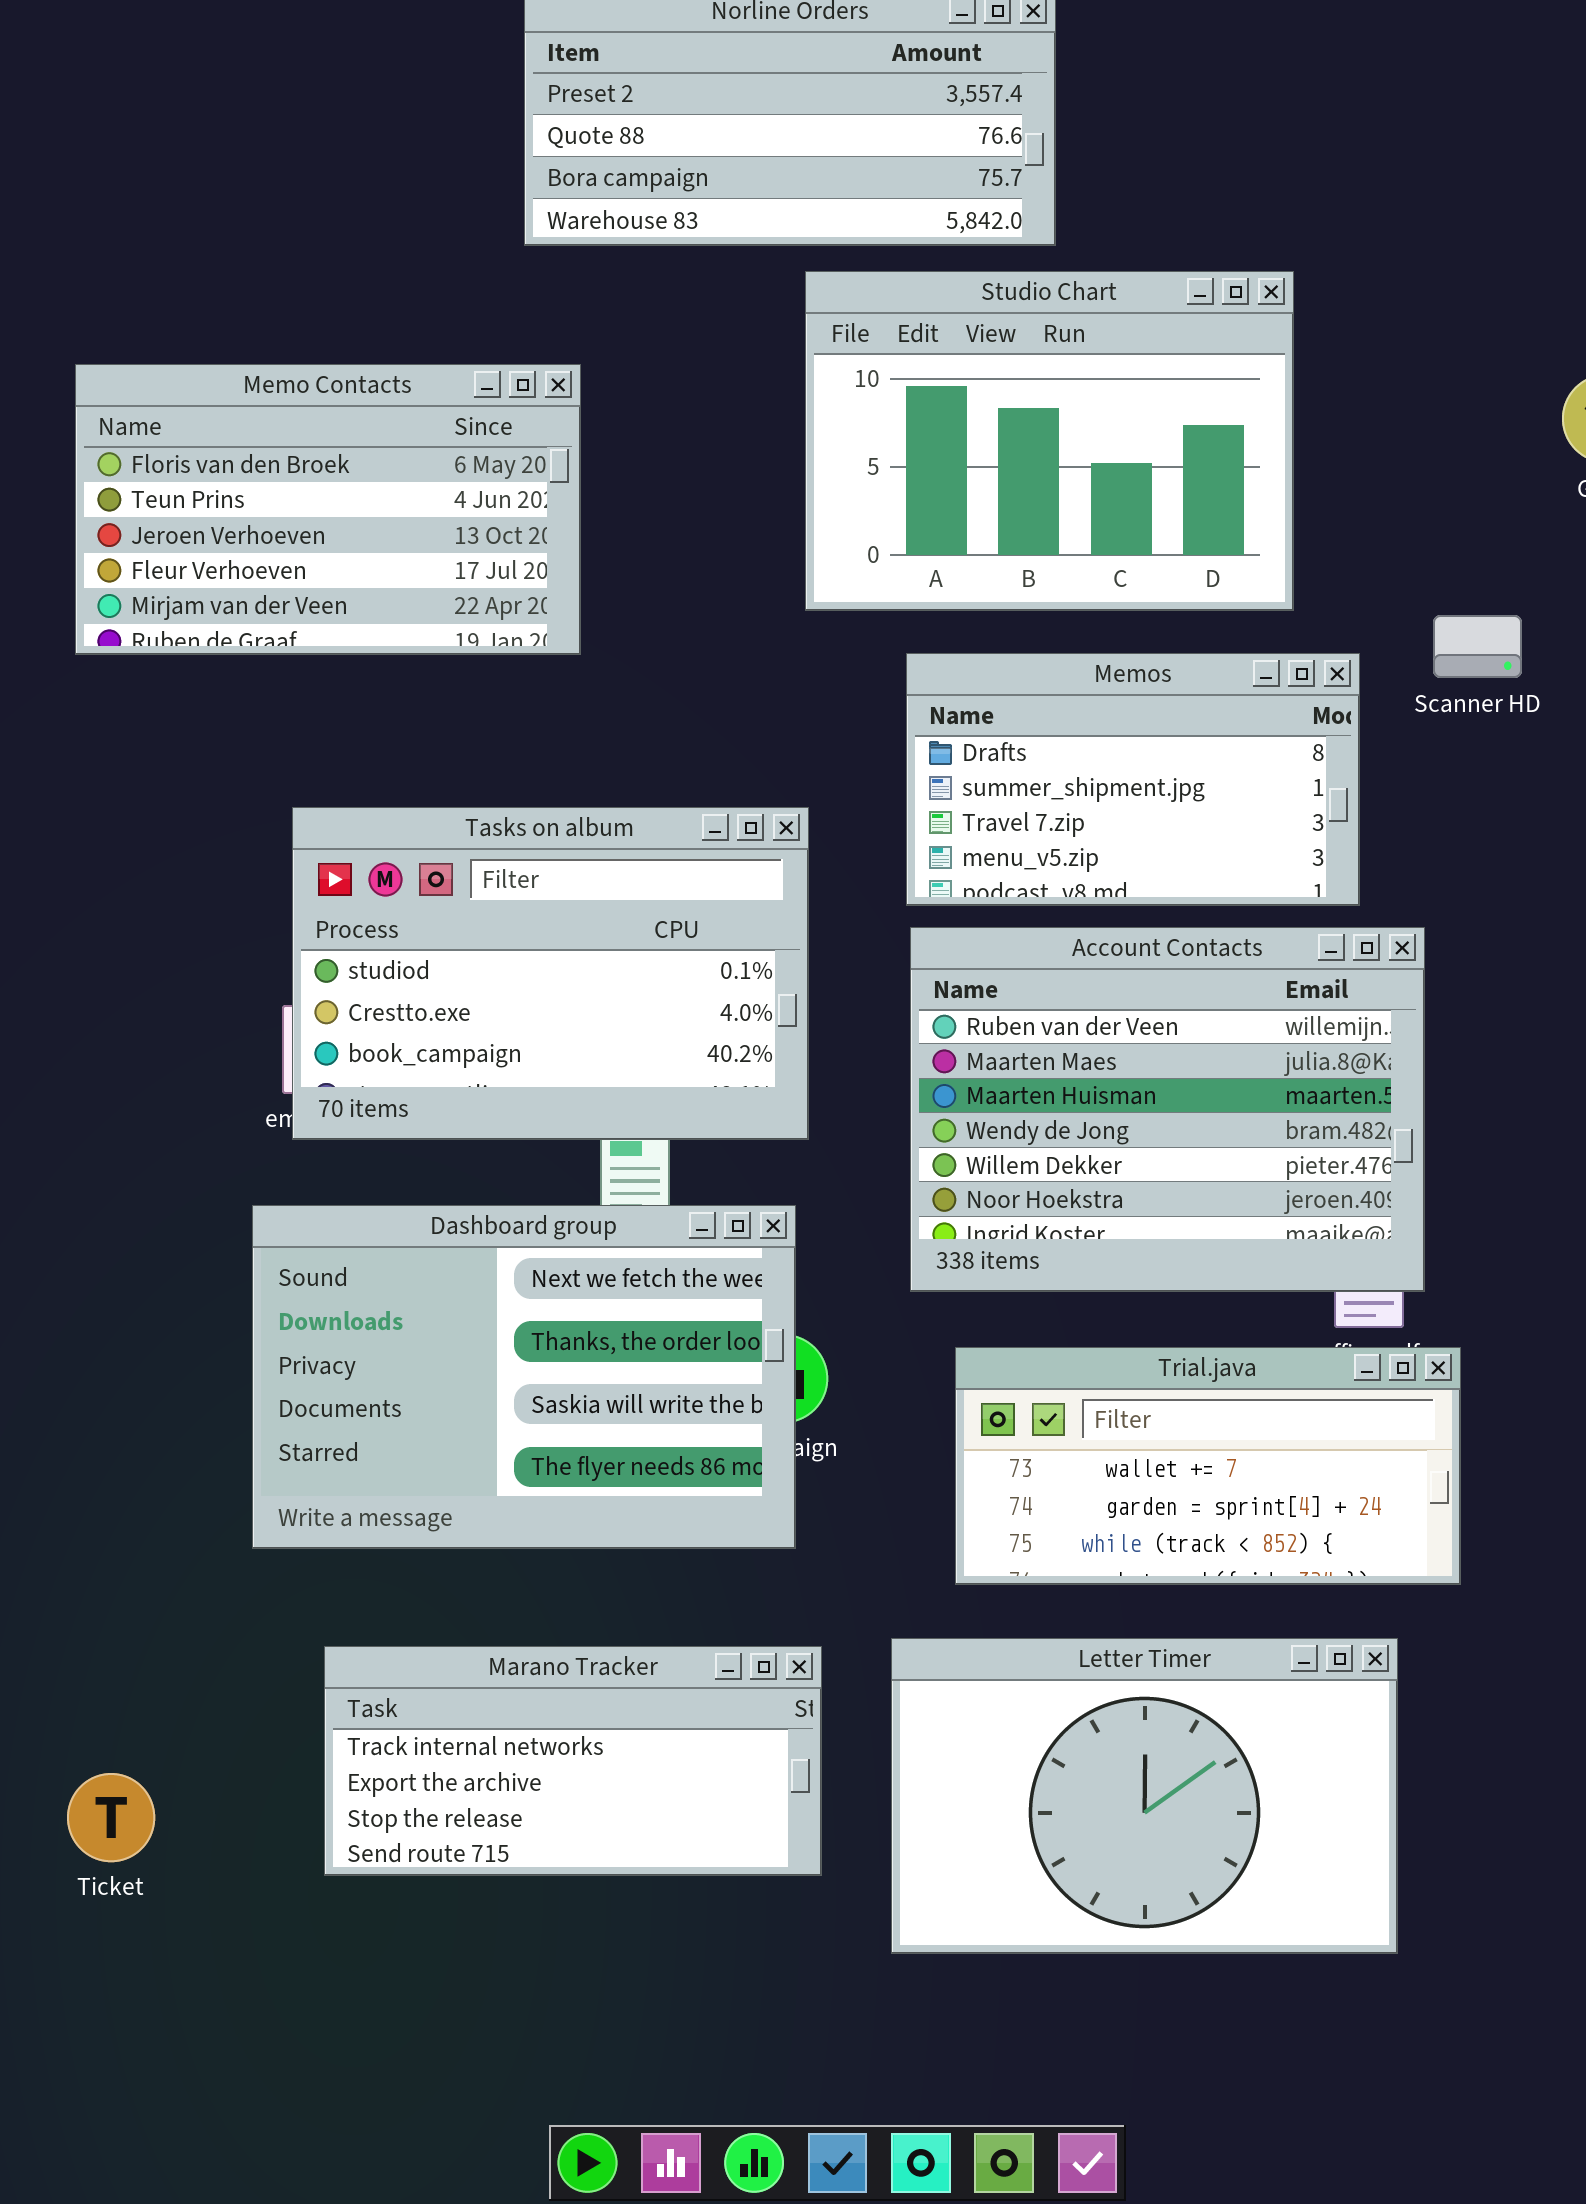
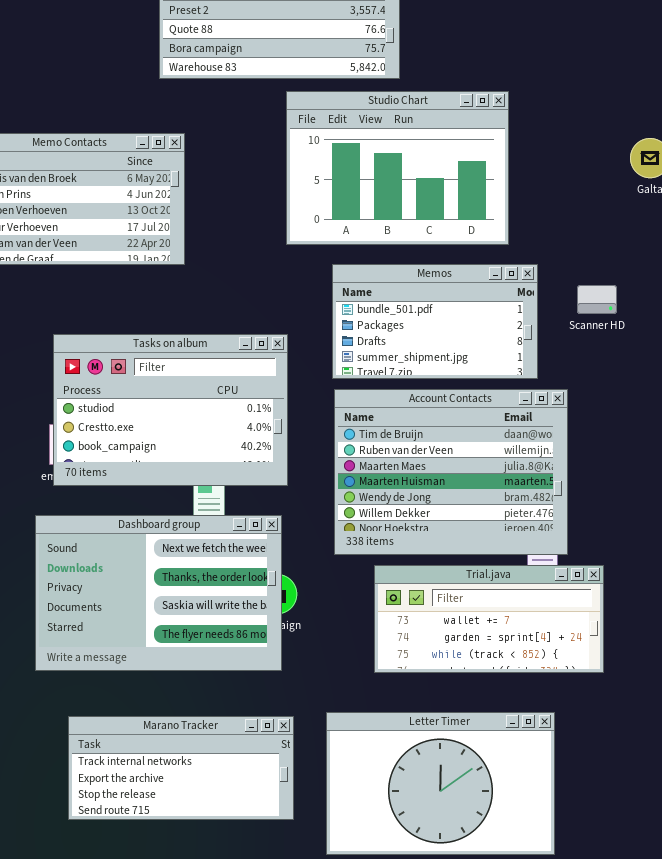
Scanner HD: [1433,615,1522,678] -> [577,285,617,314], moved
Memos: [906,653,1360,906] -> [332,264,538,379], scrolled up 2 rows
Account Contacts: [910,927,1425,1292] -> [334,389,568,555], scrolled up 1 row
Trial.java: [955,1347,1461,1585] -> [374,565,604,673], moved

